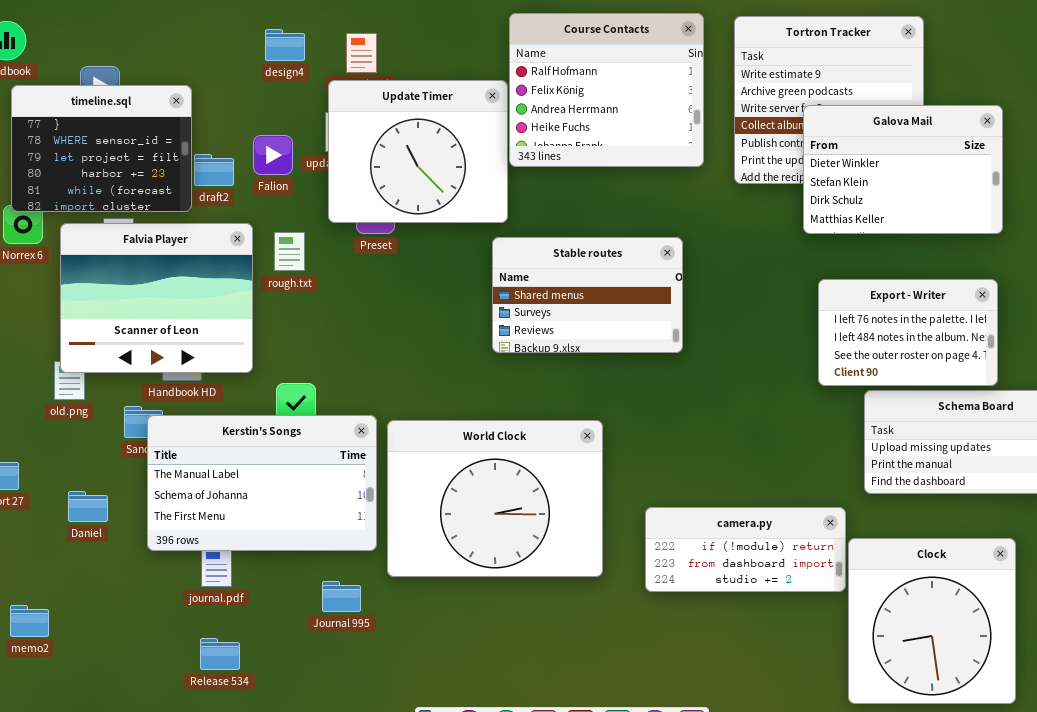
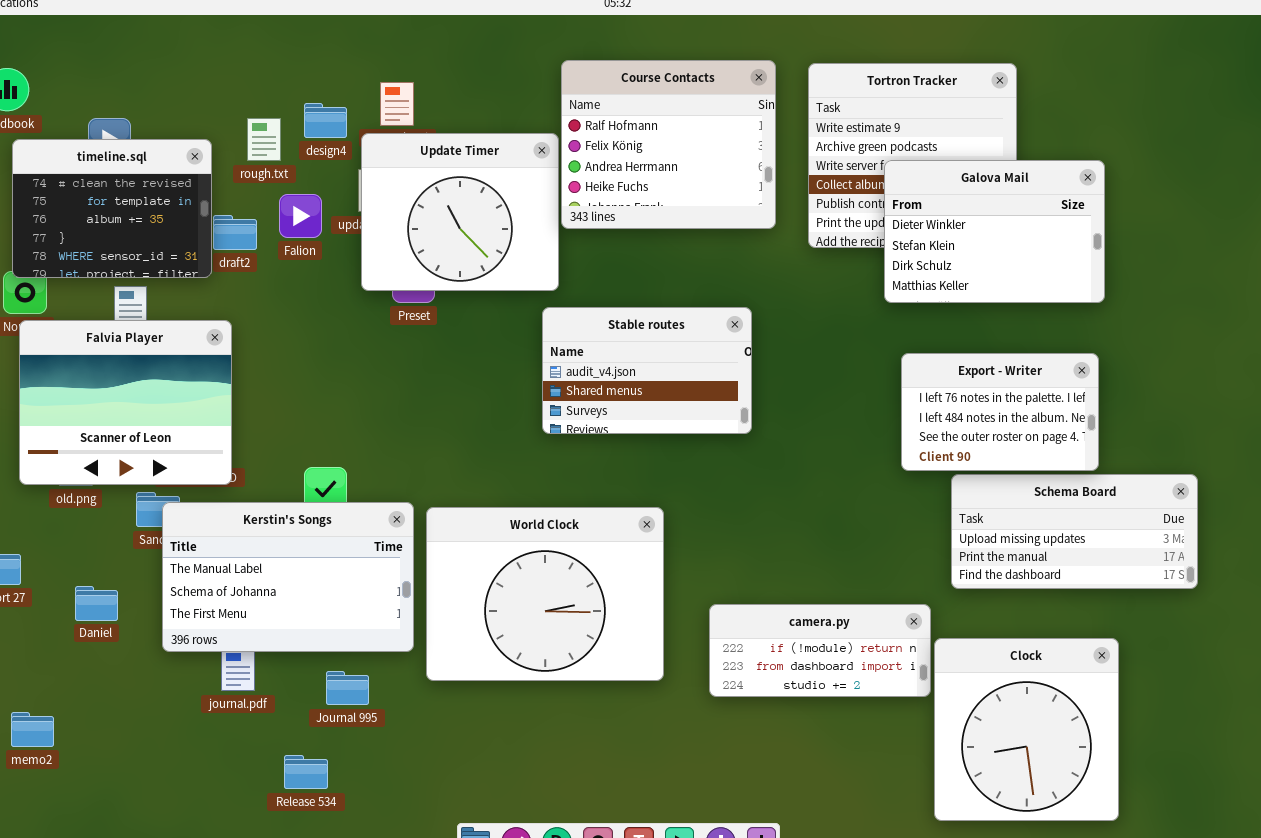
design4: [265,29,305,61] -> [304,103,347,138], moved
timeline.sql: [11,85,192,212] -> [12,139,212,278], scrolled up 3 rows
Falvia Player: [60,223,253,373] -> [19,320,232,485], moved
rough.txt: [274,232,305,271] -> [247,118,281,161], moved
Stable routes: [492,237,683,353] -> [542,307,752,434], scrolled up 1 row
Journal 995: [322,581,361,612] -> [326,671,369,705], moved
Release 534: [200,638,240,670] -> [284,755,328,789], moved

